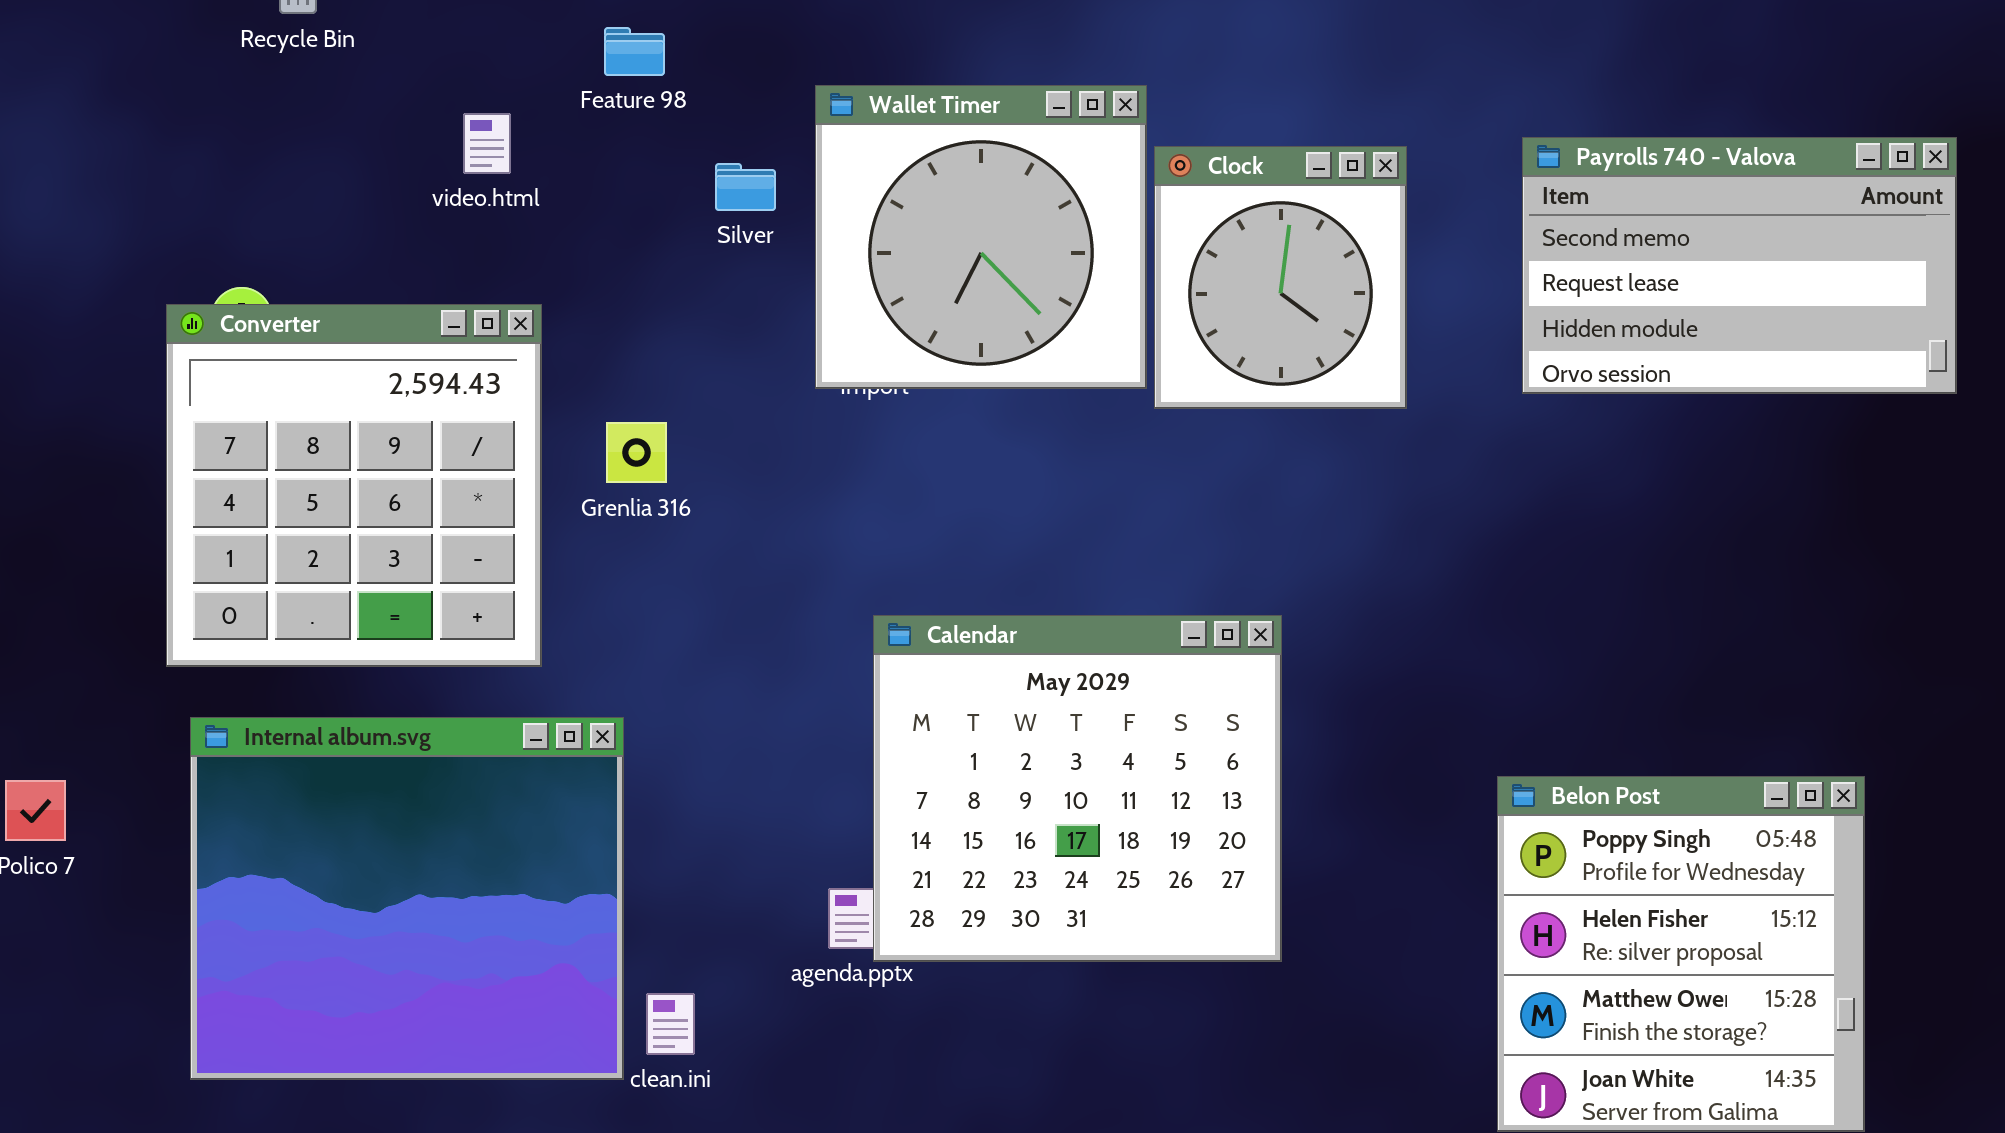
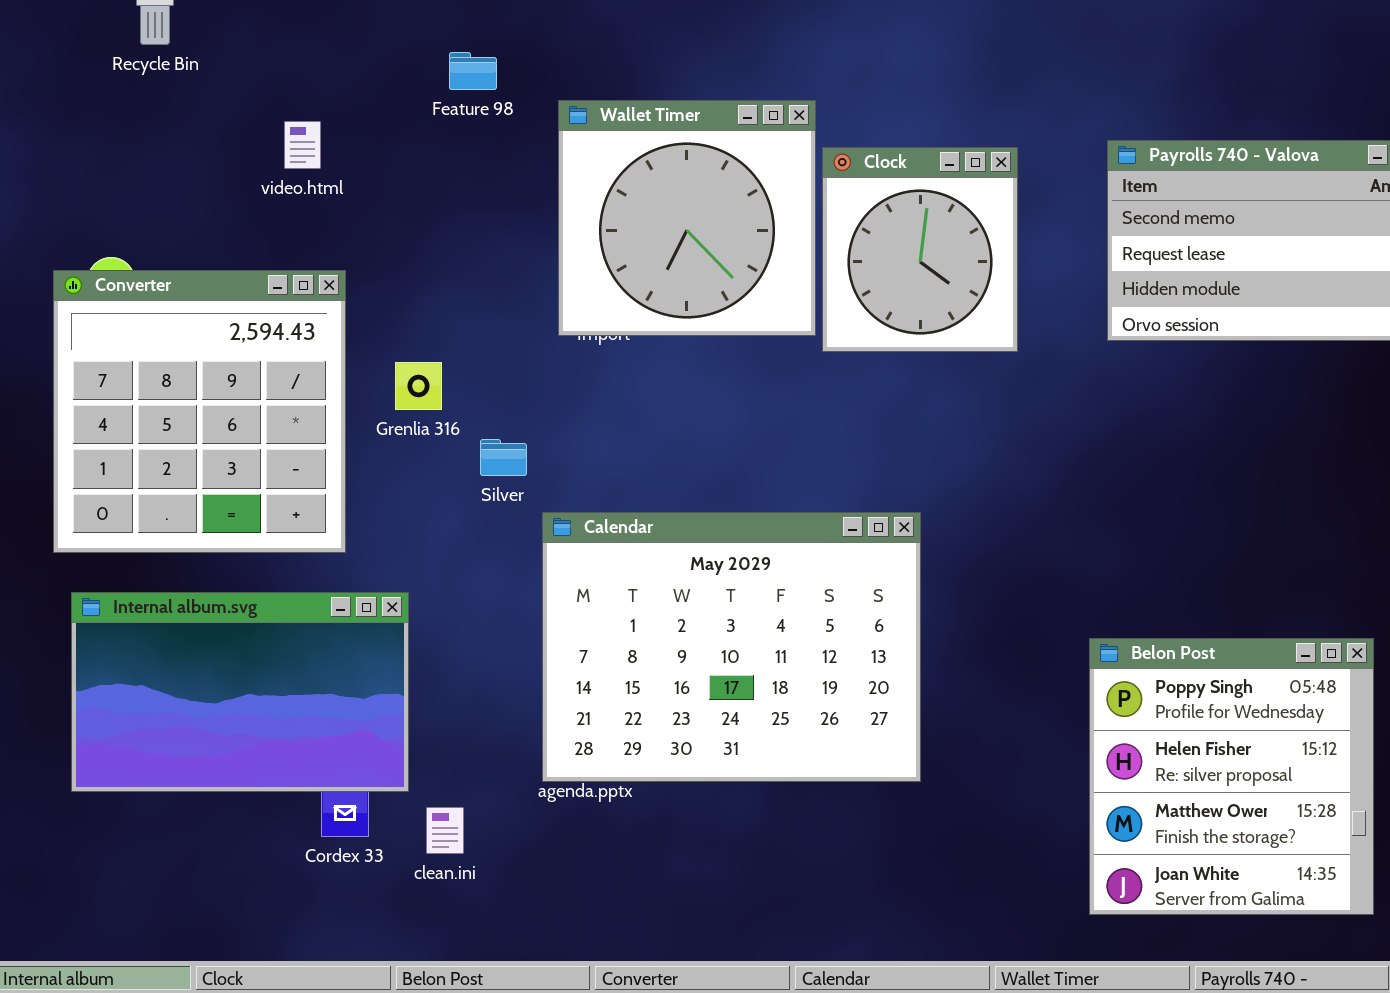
Feature 98: [604,27,665,76] -> [449,52,497,90], moved
Silver: [715,163,776,211] -> [480,439,527,476], moved
Calendar: [873,615,1282,962] -> [542,512,921,782], resized
Internal album.svg: [190,717,624,1080] -> [71,592,409,792], resized

